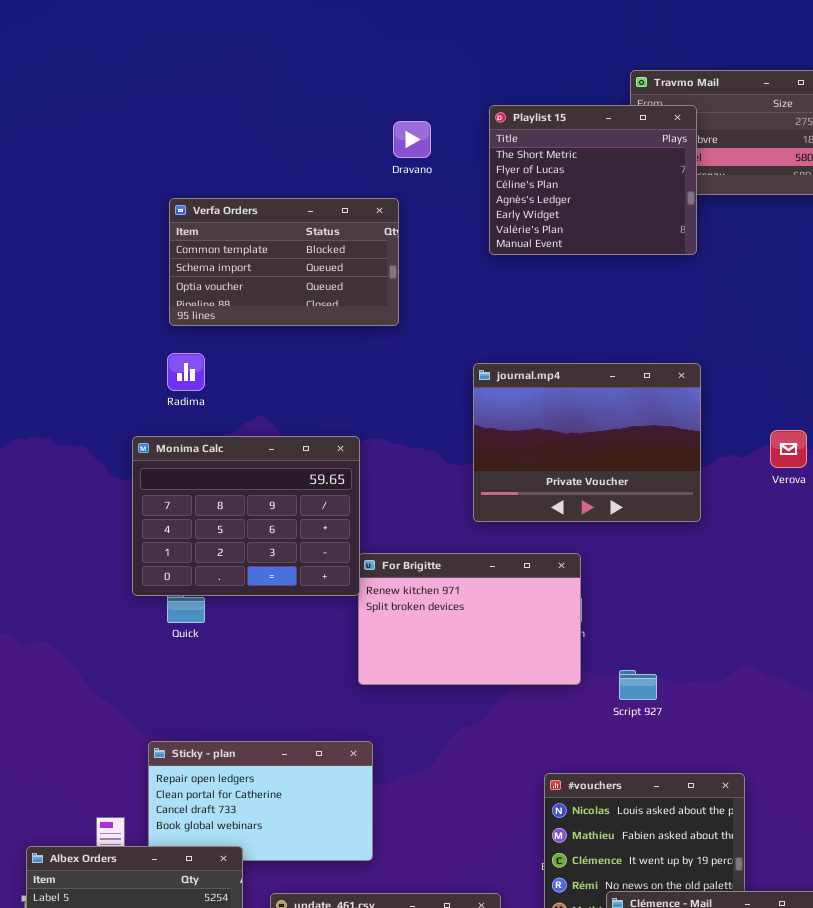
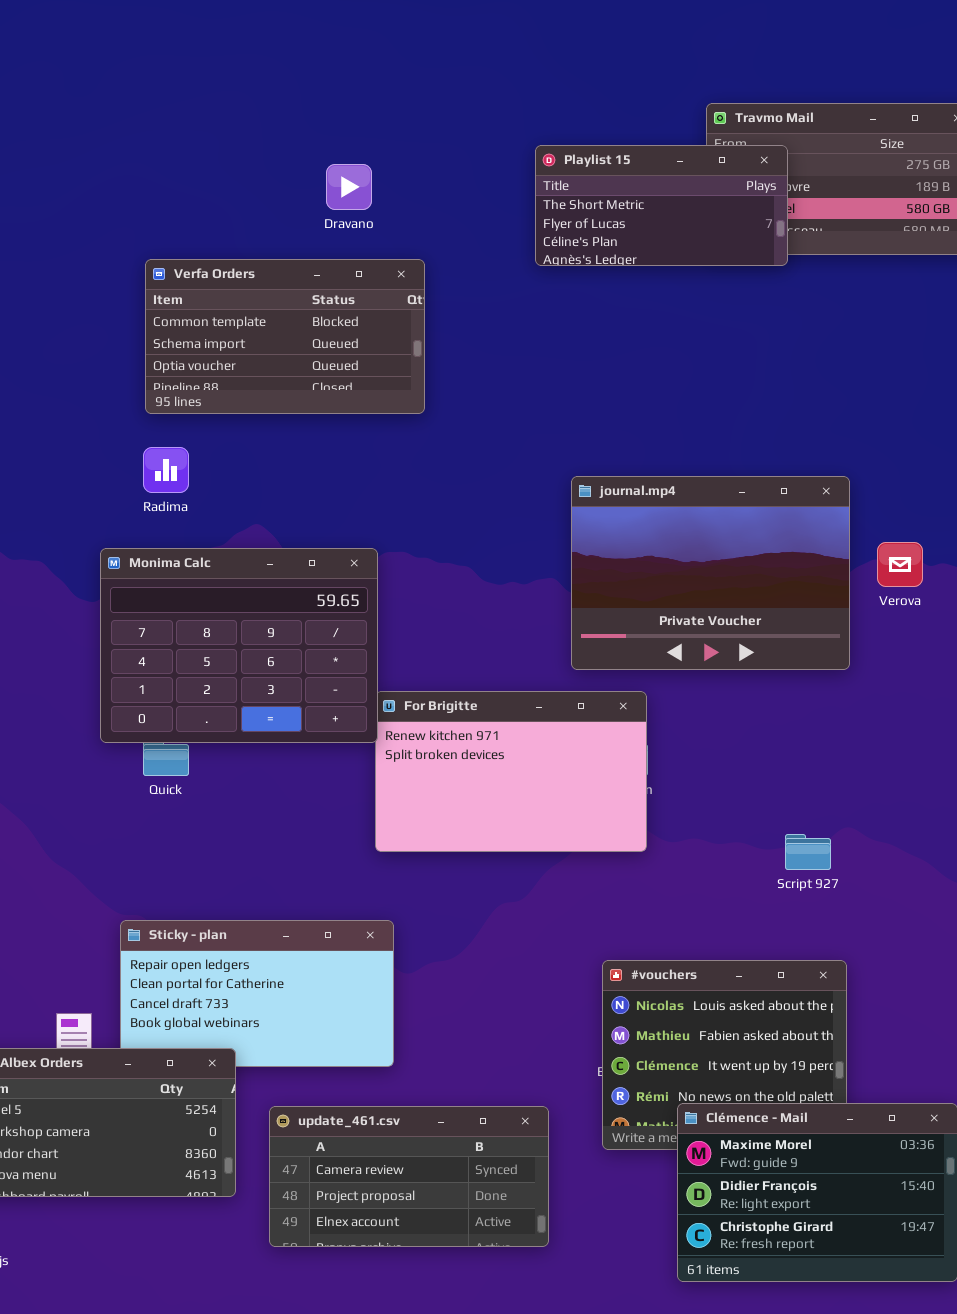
Playlist 15: [489,105,697,255] -> [535,145,788,266], resized
Dravano: [393,121,431,158] -> [326,164,372,210], moved
journal.mp4: [473,363,701,522] -> [571,476,850,670], moved
Script 927: [619,670,657,700] -> [785,834,831,870], moved

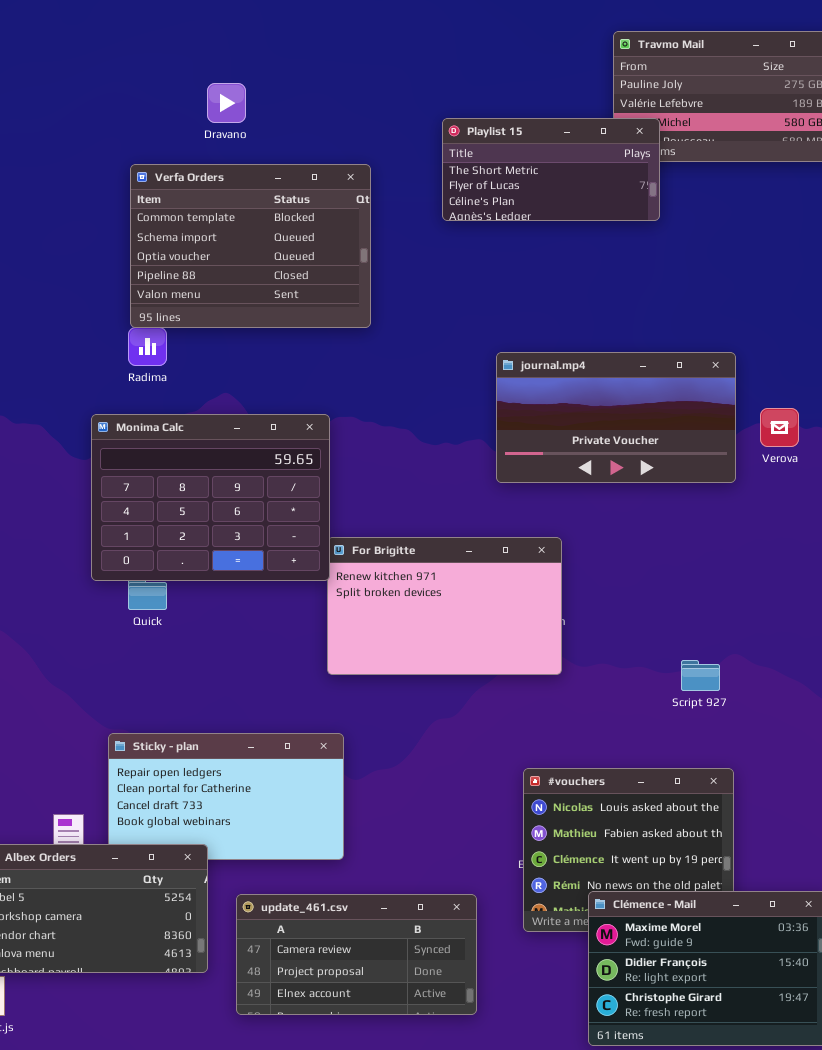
Playlist 15: [535,145,788,266] -> [442,118,660,221], moved
Dravano: [326,164,372,210] -> [207,83,246,123], moved
Verfa Orders: [145,259,425,414] -> [130,164,371,328], resized
journal.mp4: [571,476,850,670] -> [496,352,736,483], resized

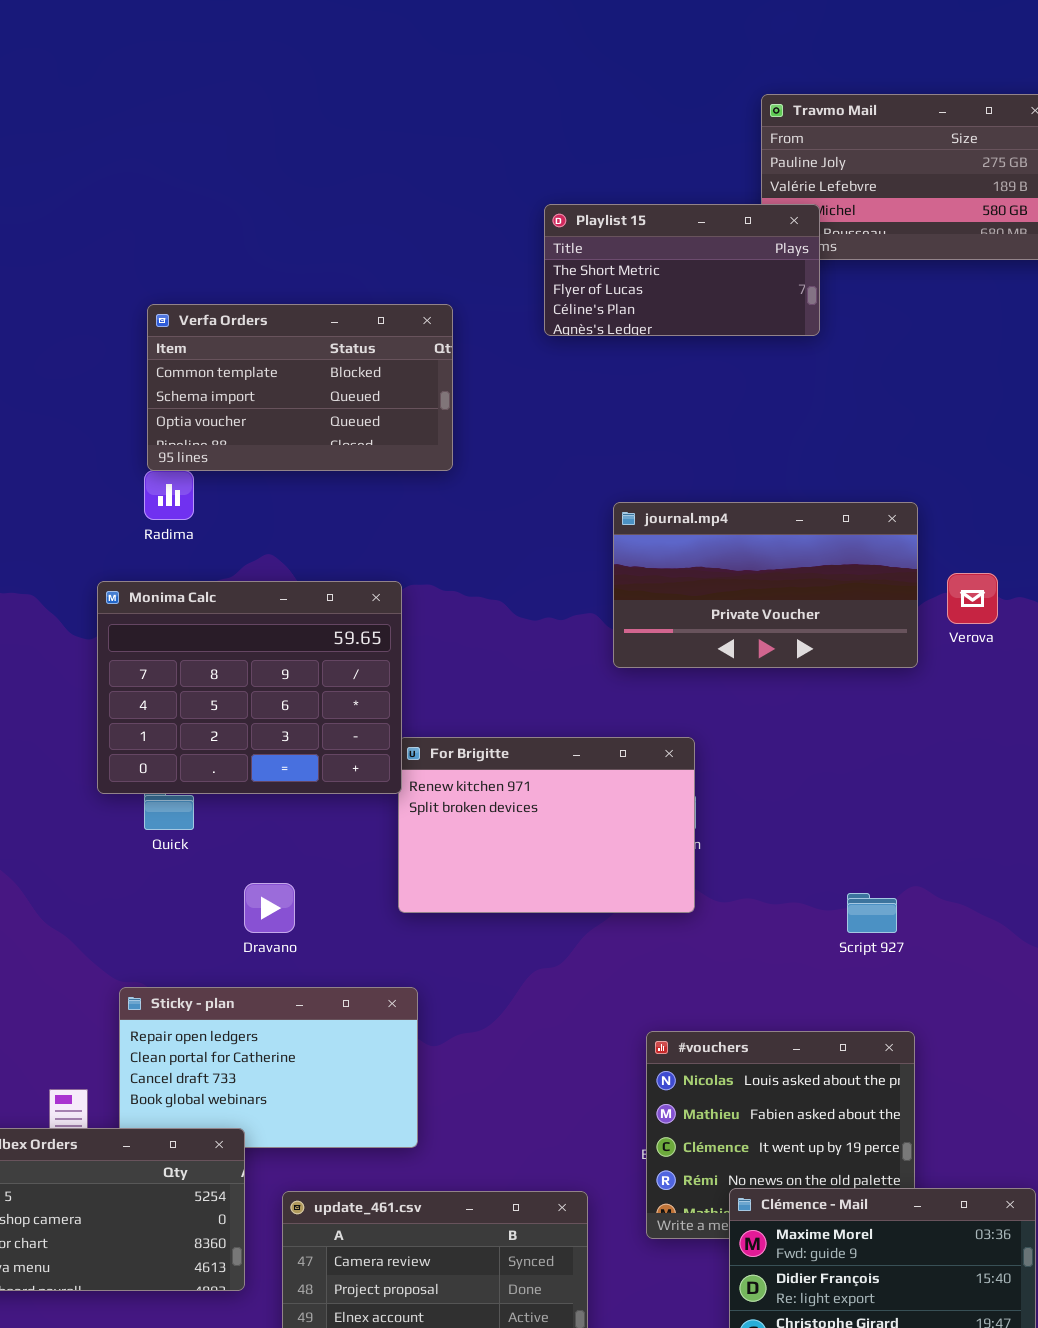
Dravano: [207,83,246,123] -> [244,883,295,933], moved
Verfa Orders: [130,164,371,328] -> [147,304,453,471], resized

